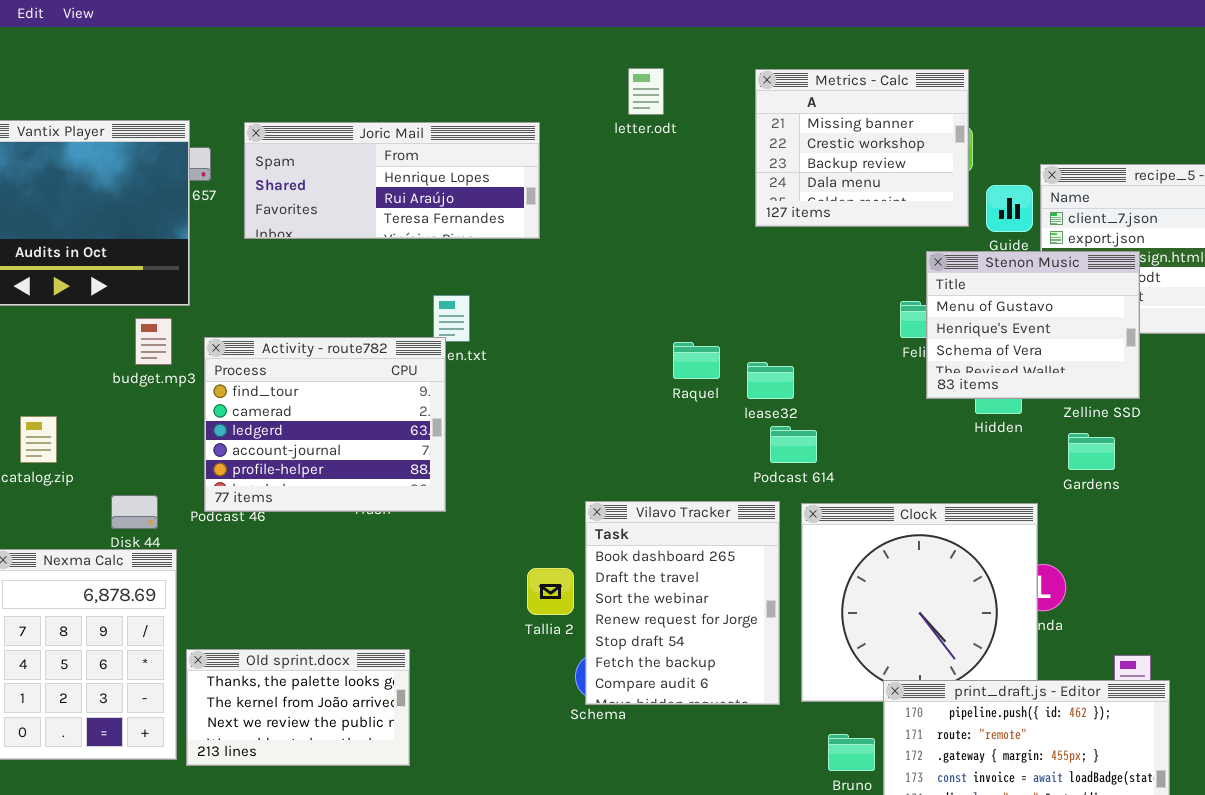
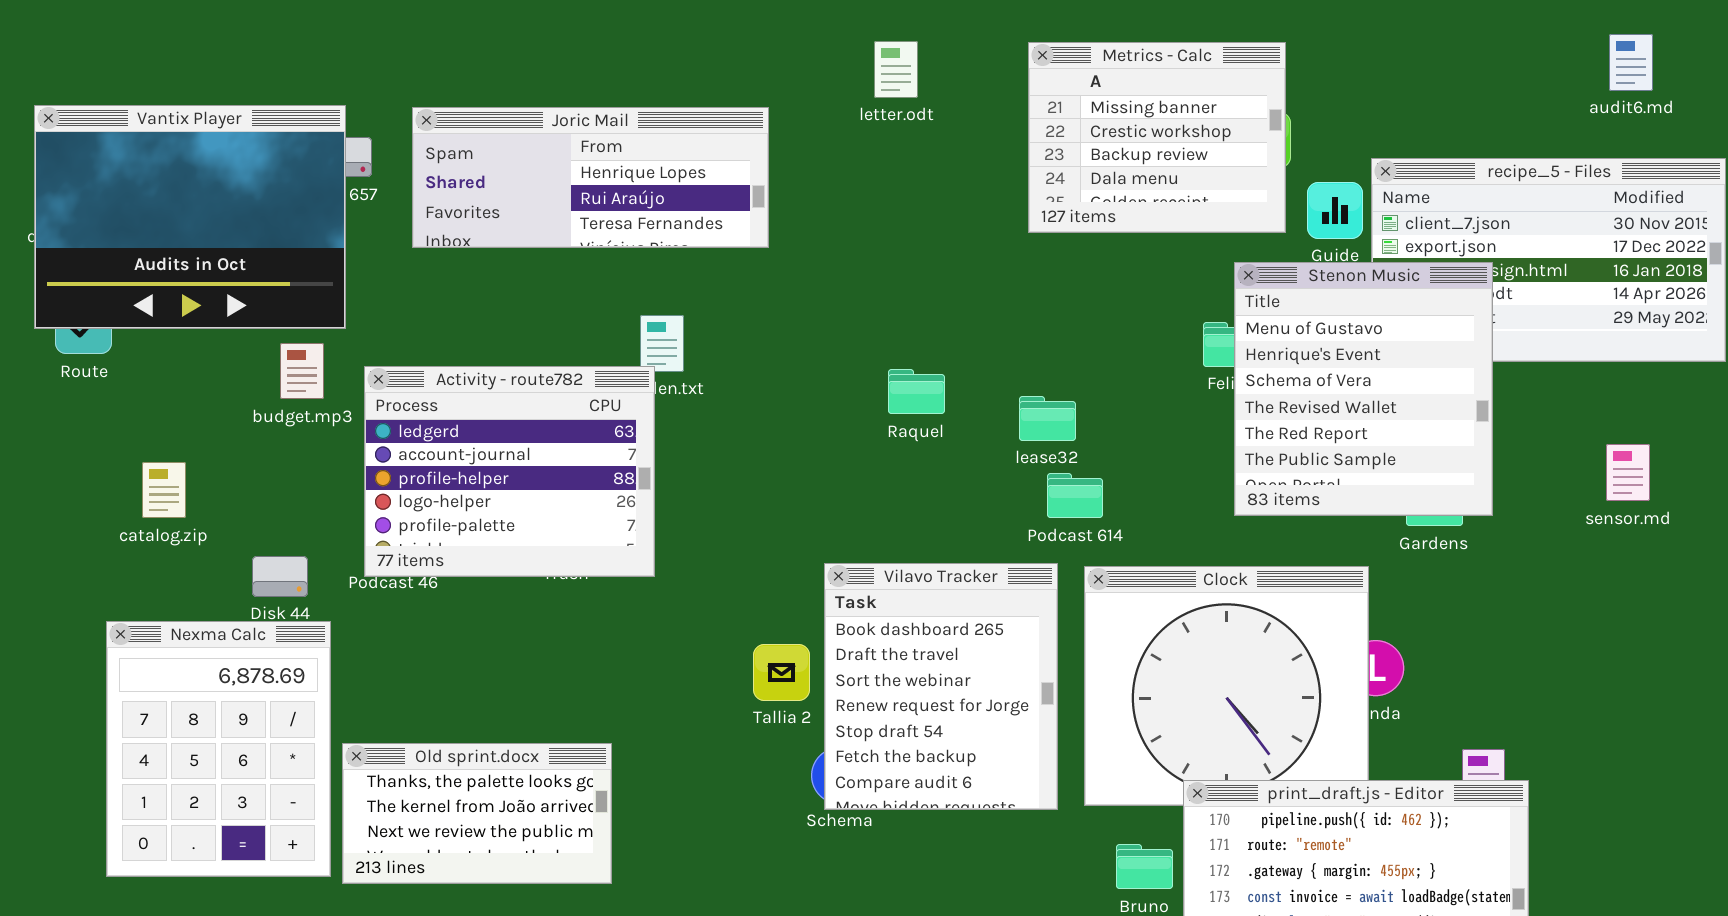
Stenon Music: [926,251,1140,399] -> [1234,262,1493,516], resized
Activity - route782: [204,337,446,512] -> [364,366,655,577], scrolled down 2 rows
Raquel: [673,342,720,379] -> [888,369,945,414], moved

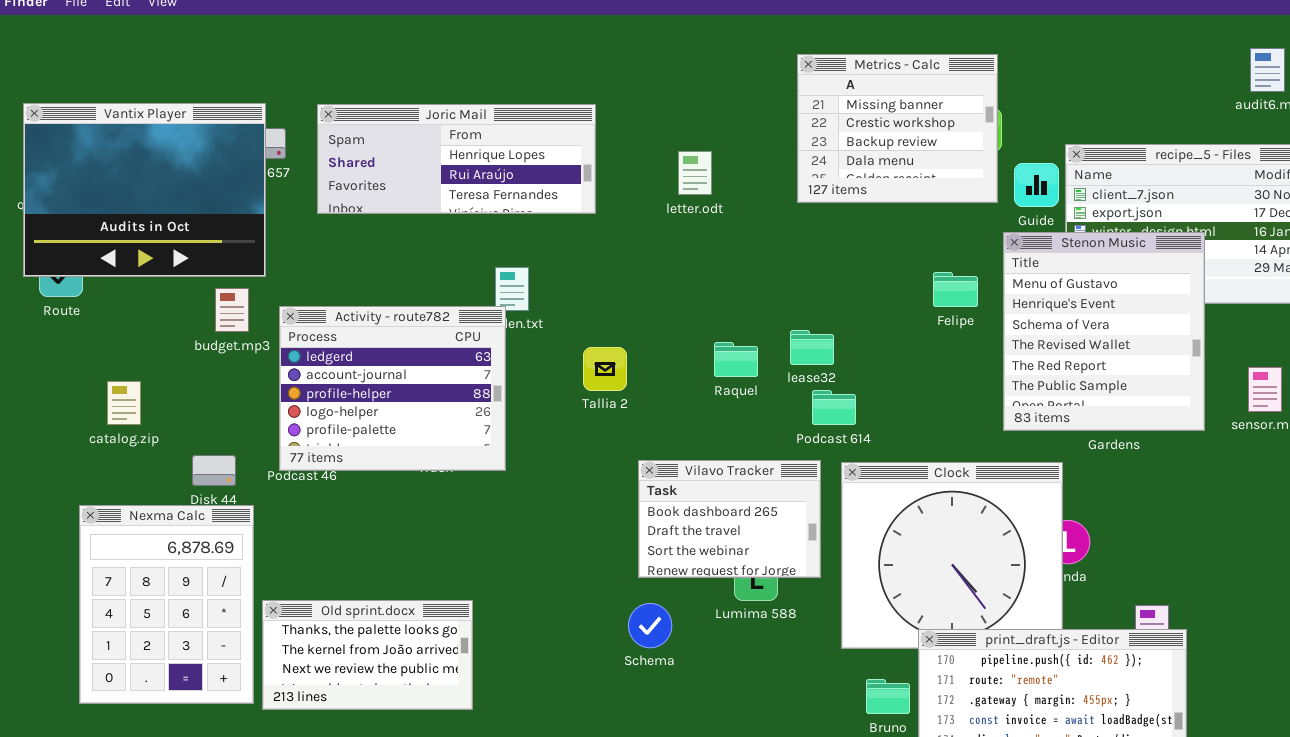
letter.odt: [874,41,918,98] -> [678,151,712,195], moved
Stenon Music: [1234,262,1493,516] -> [1003,232,1205,431], moved
Raquel: [888,369,945,414] -> [714,342,758,377], moved
Vilavo Tracker: [824,563,1058,810] -> [638,460,821,578], resized
Tallia 2: [753,644,810,701] -> [583,347,627,391], moved

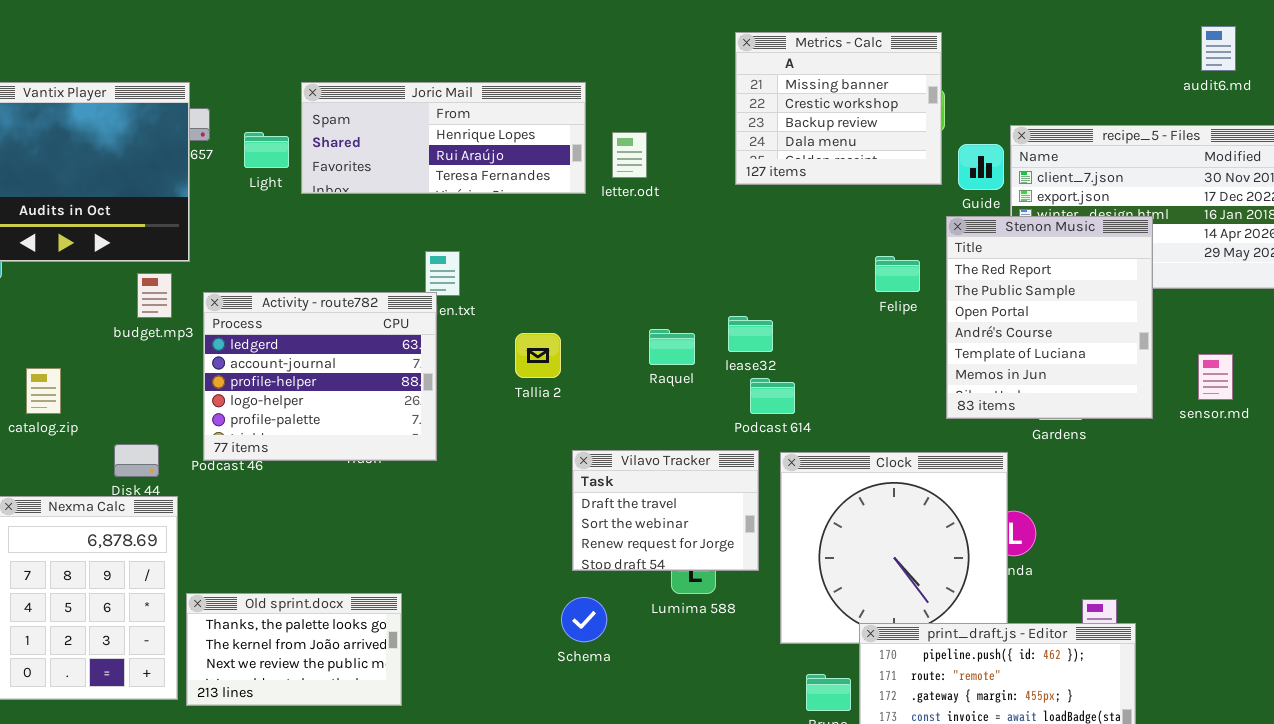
Joric Mail: [317,104,596,214] -> [301,82,586,194], moved
Stenon Music: [1003,232,1205,431] -> [946,216,1153,419], scrolled down 4 rows
Vilavo Tracker: [638,460,821,578] -> [572,450,759,571], scrolled down 1 row

